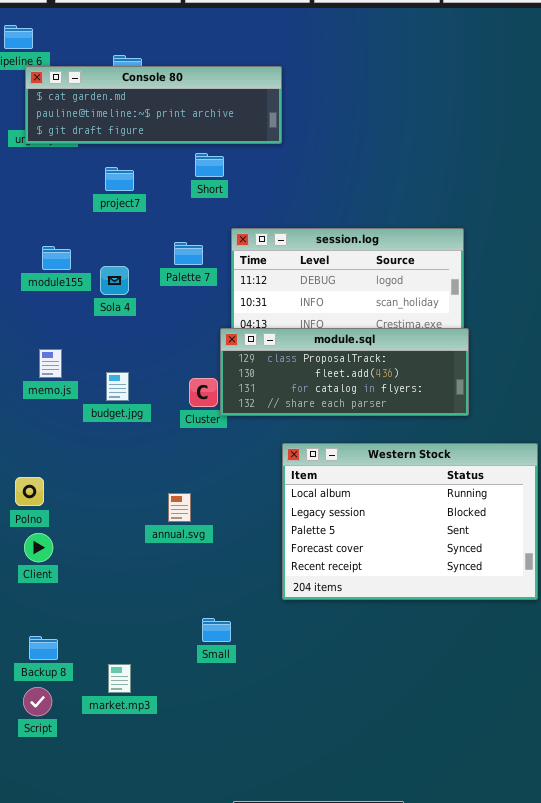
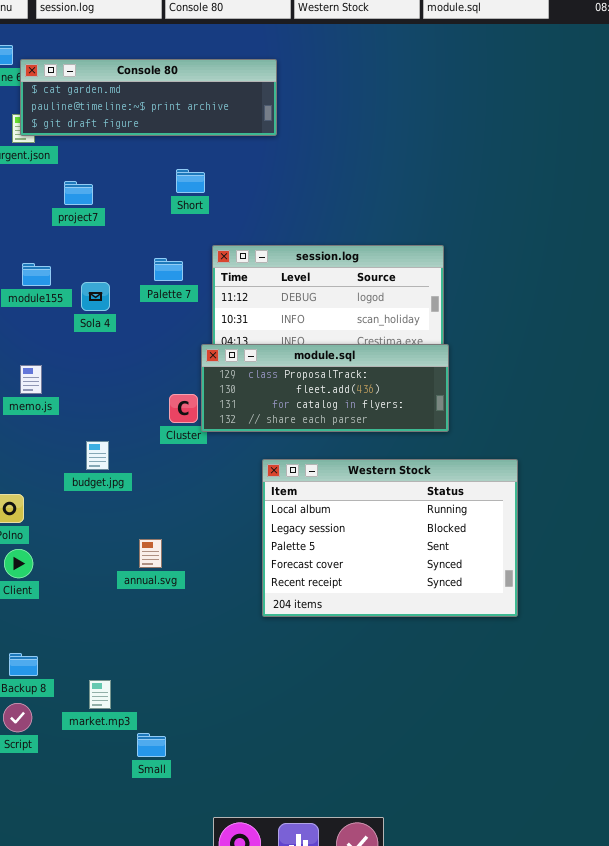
Console 80: [25,66,282,144] -> [20,59,277,136], moved
project7: [105,167,134,191] -> [64,181,93,205], moved
budget.jpg: [106,372,129,401] -> [86,441,109,470], moved
annual.svg: [168,493,191,522] -> [139,539,162,568], moved
Small: [202,618,231,642] -> [137,733,166,757], moved

